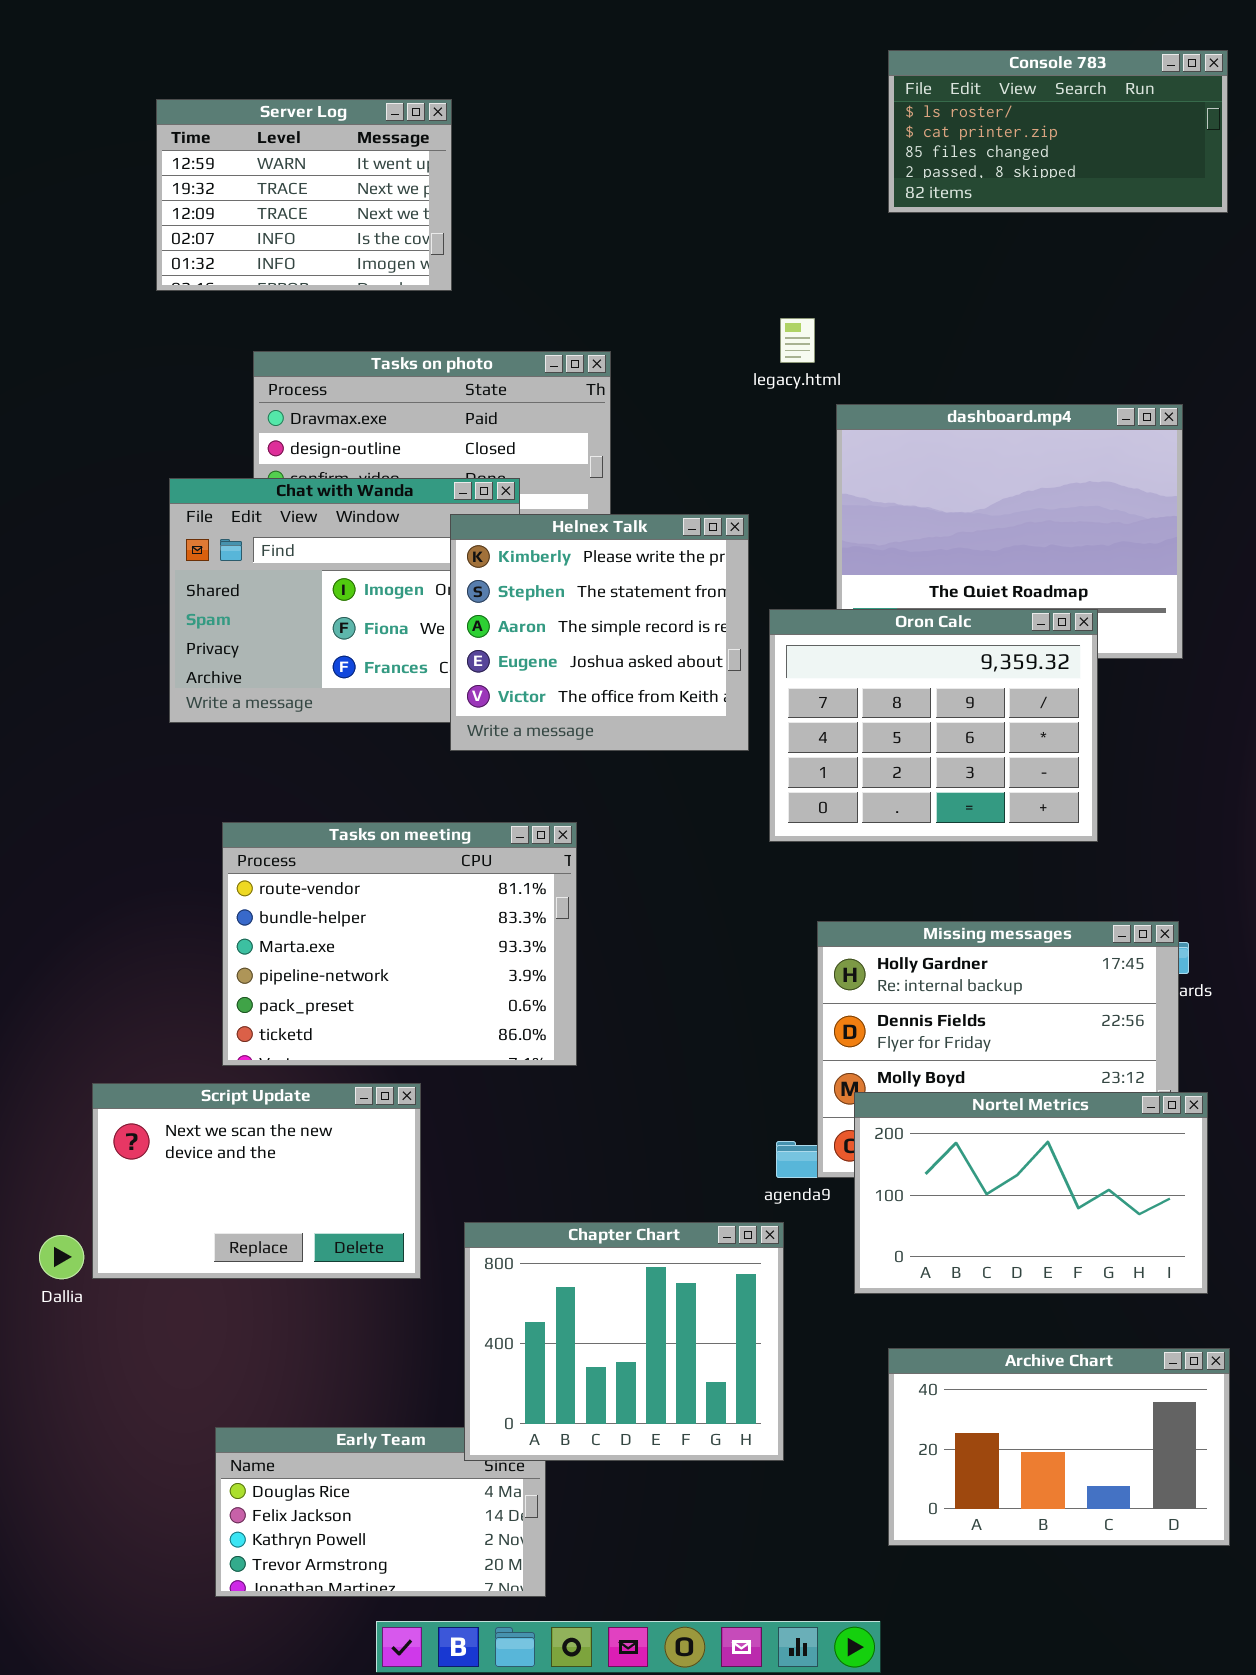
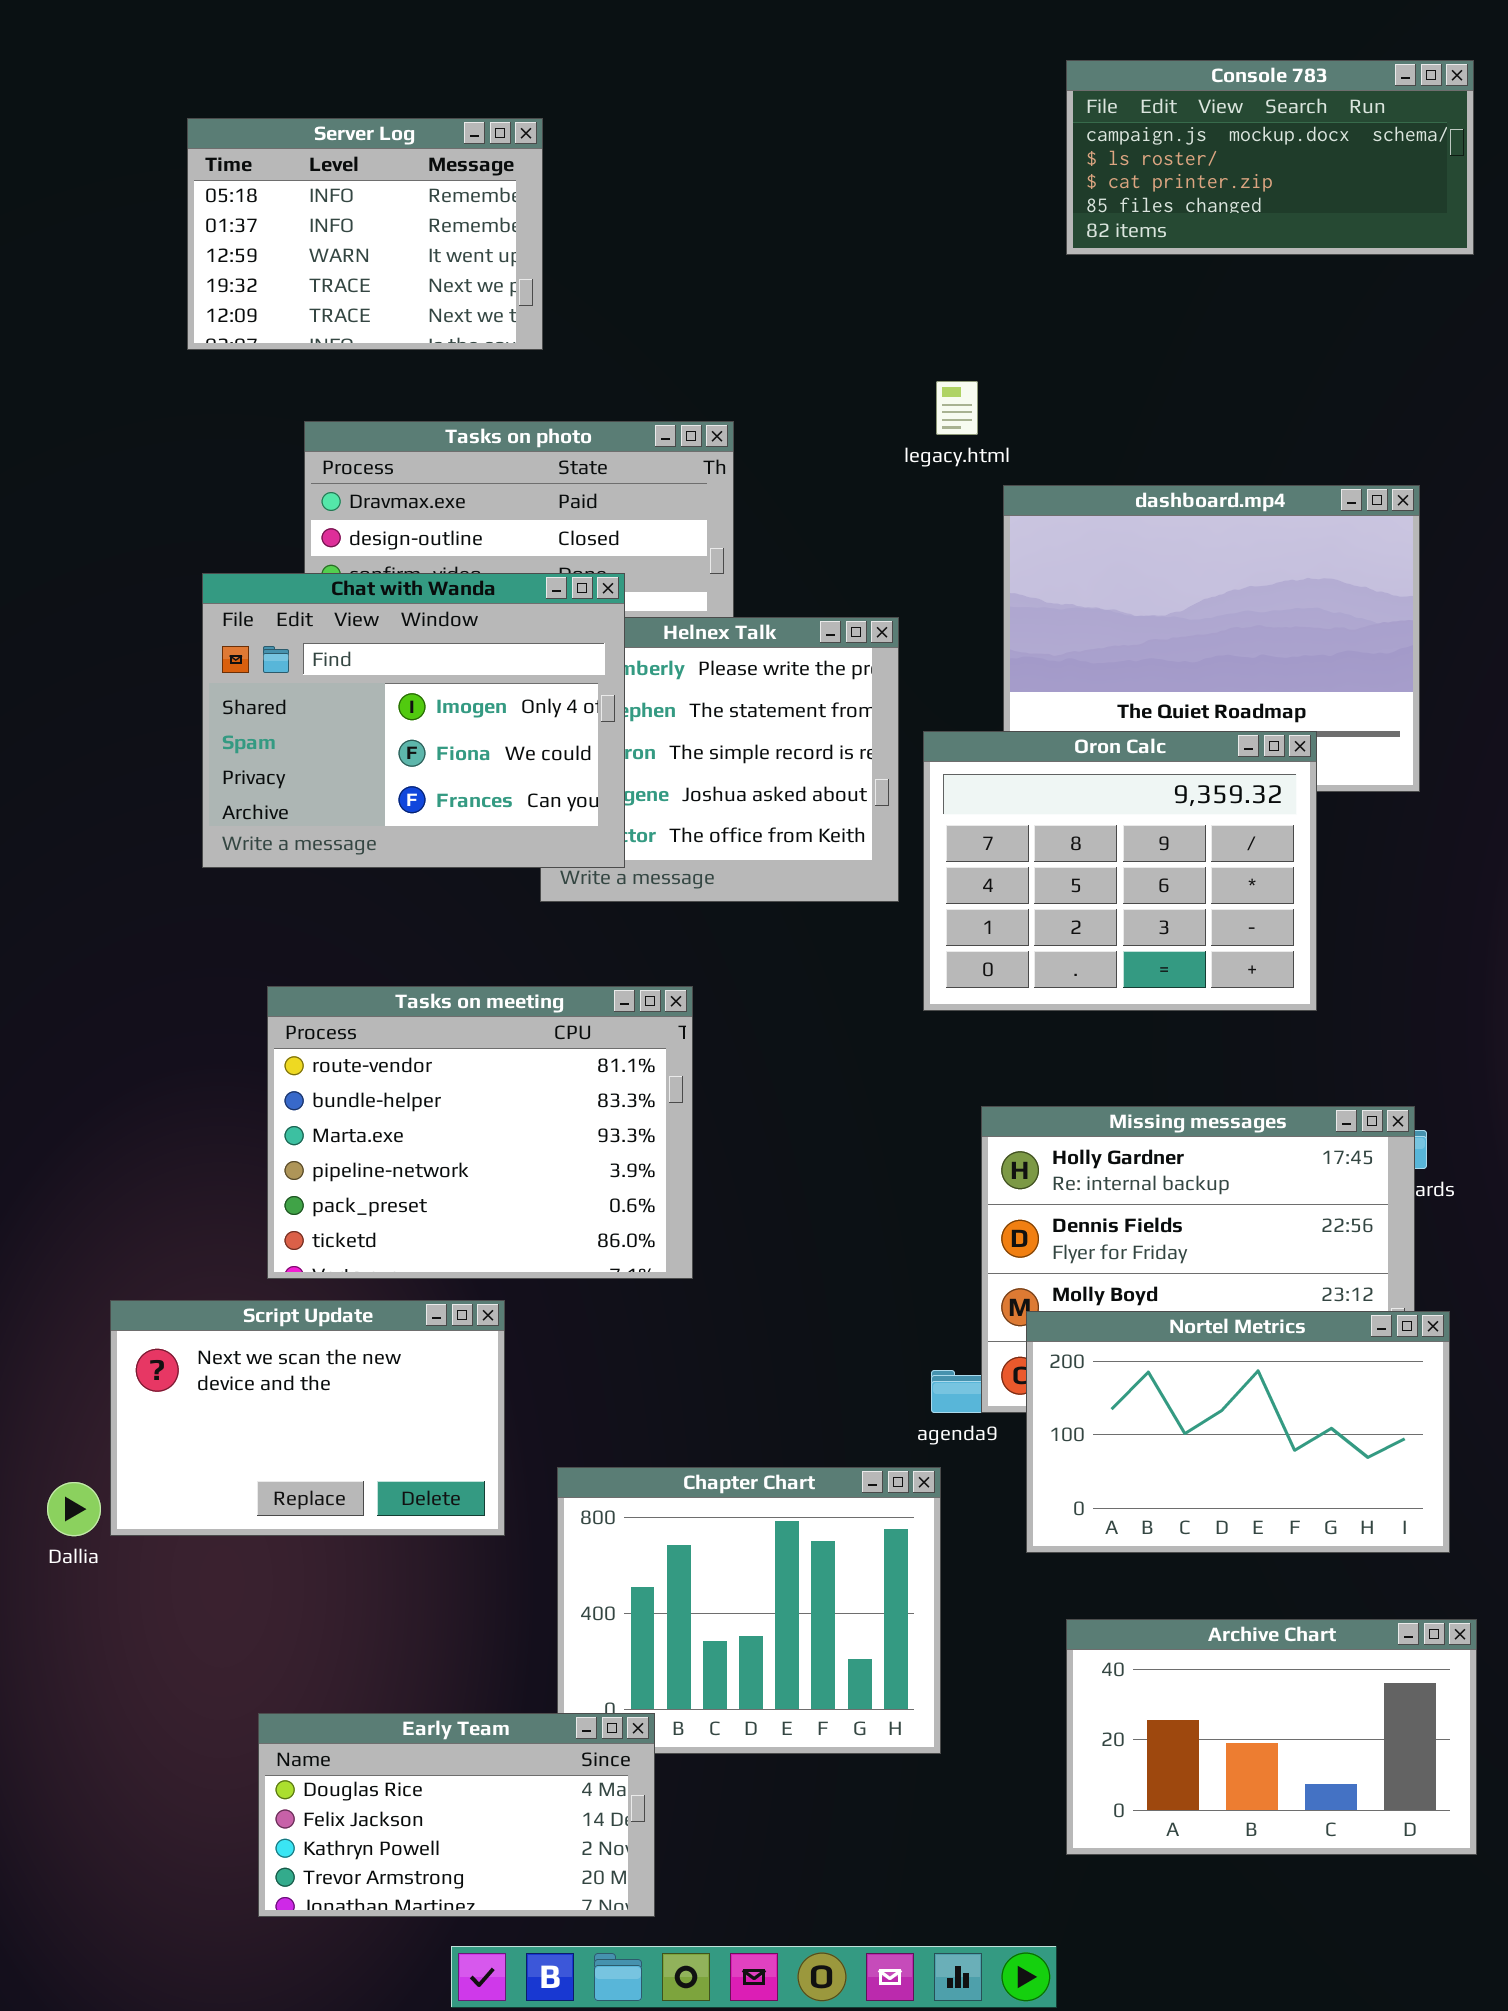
Console 783: [888,50,1228,213] -> [1066,60,1474,255], scrolled up 1 row
Server Log: [156,99,452,291] -> [187,118,543,350], scrolled up 2 rows
Chat with Wanda: [169,478,520,723] -> [202,573,625,868], raised
Early Team: [215,1427,546,1597] -> [258,1713,655,1917], raised

